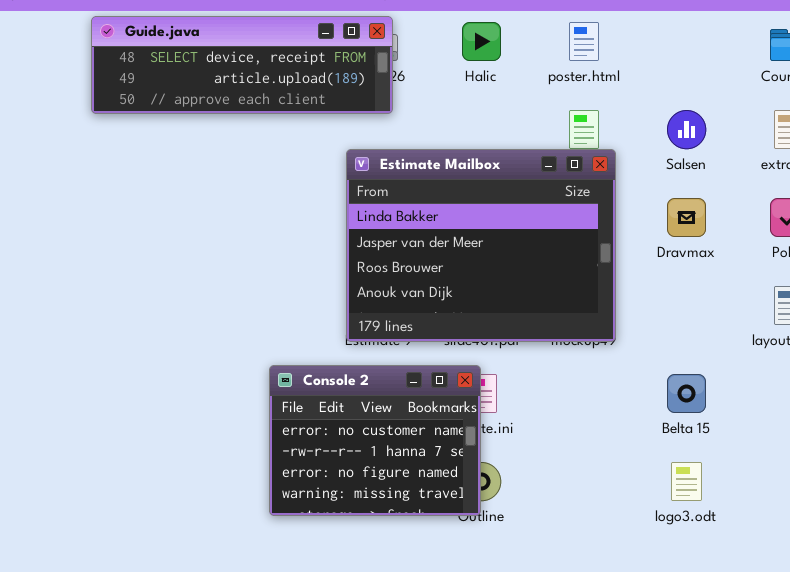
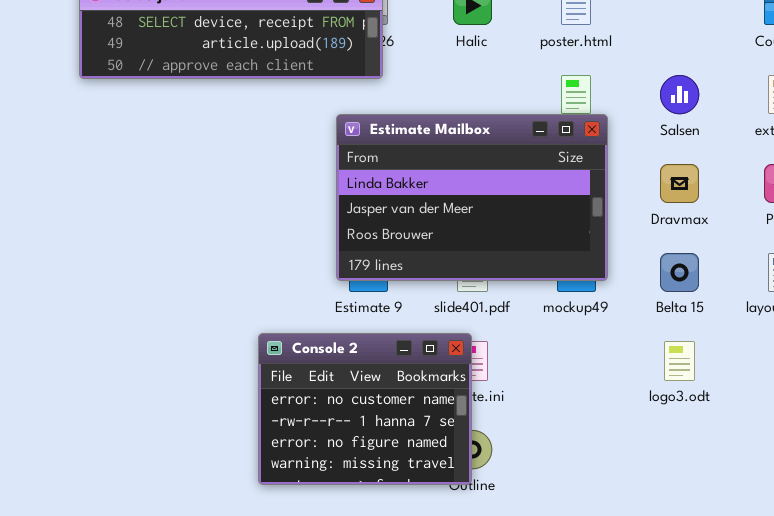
Estimate Mailbox: [346,149,616,342] -> [336,114,608,281], resized
Belta 15: [667,374,706,413] -> [660,253,699,292], moved
logo3.odt: [671,462,702,501] -> [664,341,695,381], moved

